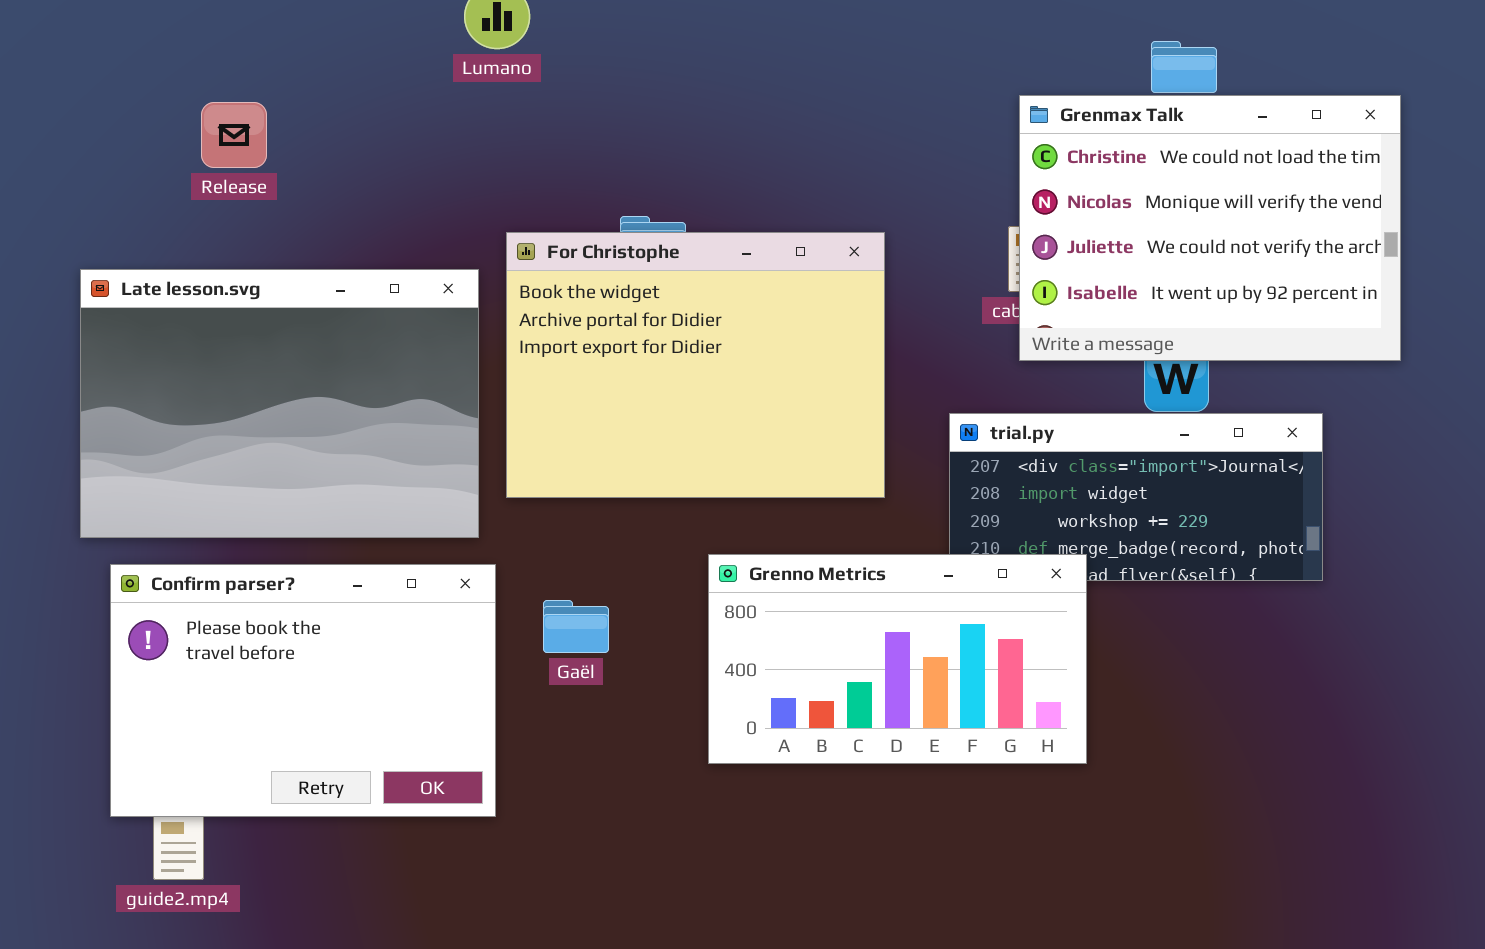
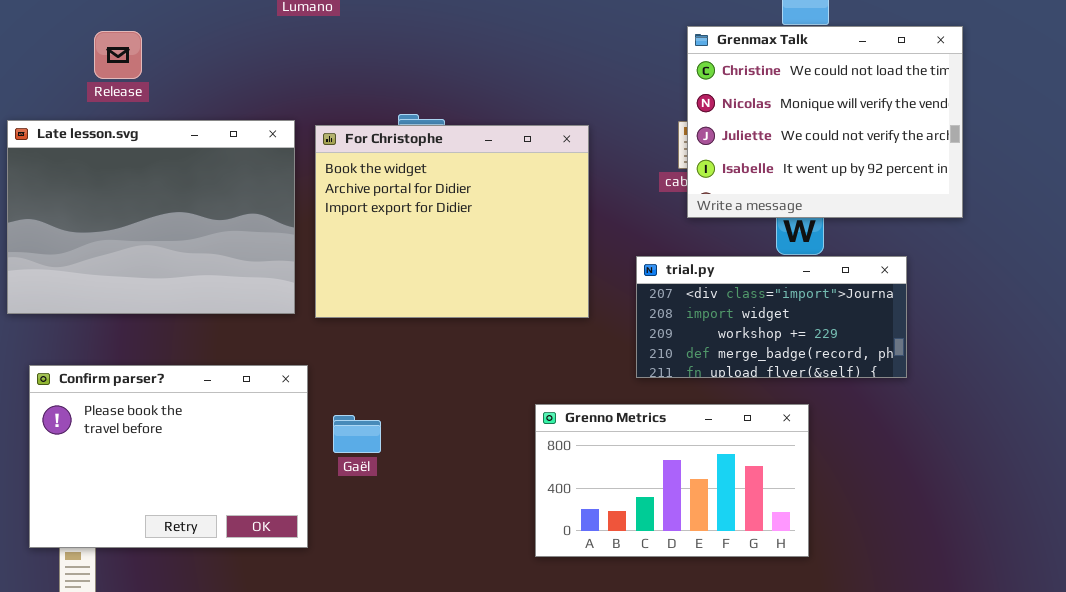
Late lesson.svg: [80,269,479,538] -> [7,120,295,314], moved
Grenno Metrics: [708,554,1087,764] -> [535,404,809,557], moved
Gaël: [543,600,609,653] -> [333,415,381,453], moved

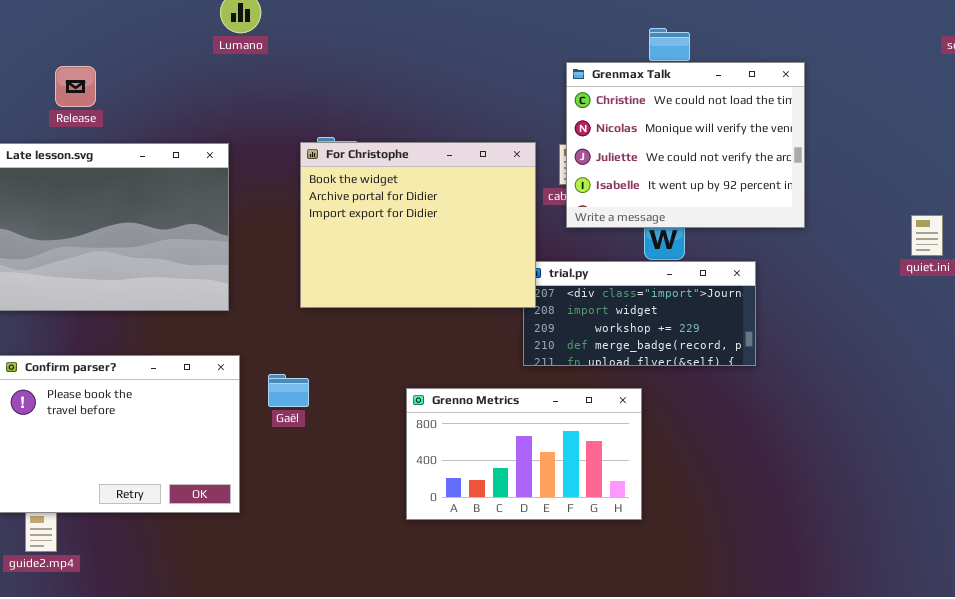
For Christophe: [315,125,589,318] -> [300,142,536,308], moved
Grenno Metrics: [535,404,809,557] -> [406,388,642,520], moved
Gaël: [333,415,381,453] -> [268,374,309,407], moved

